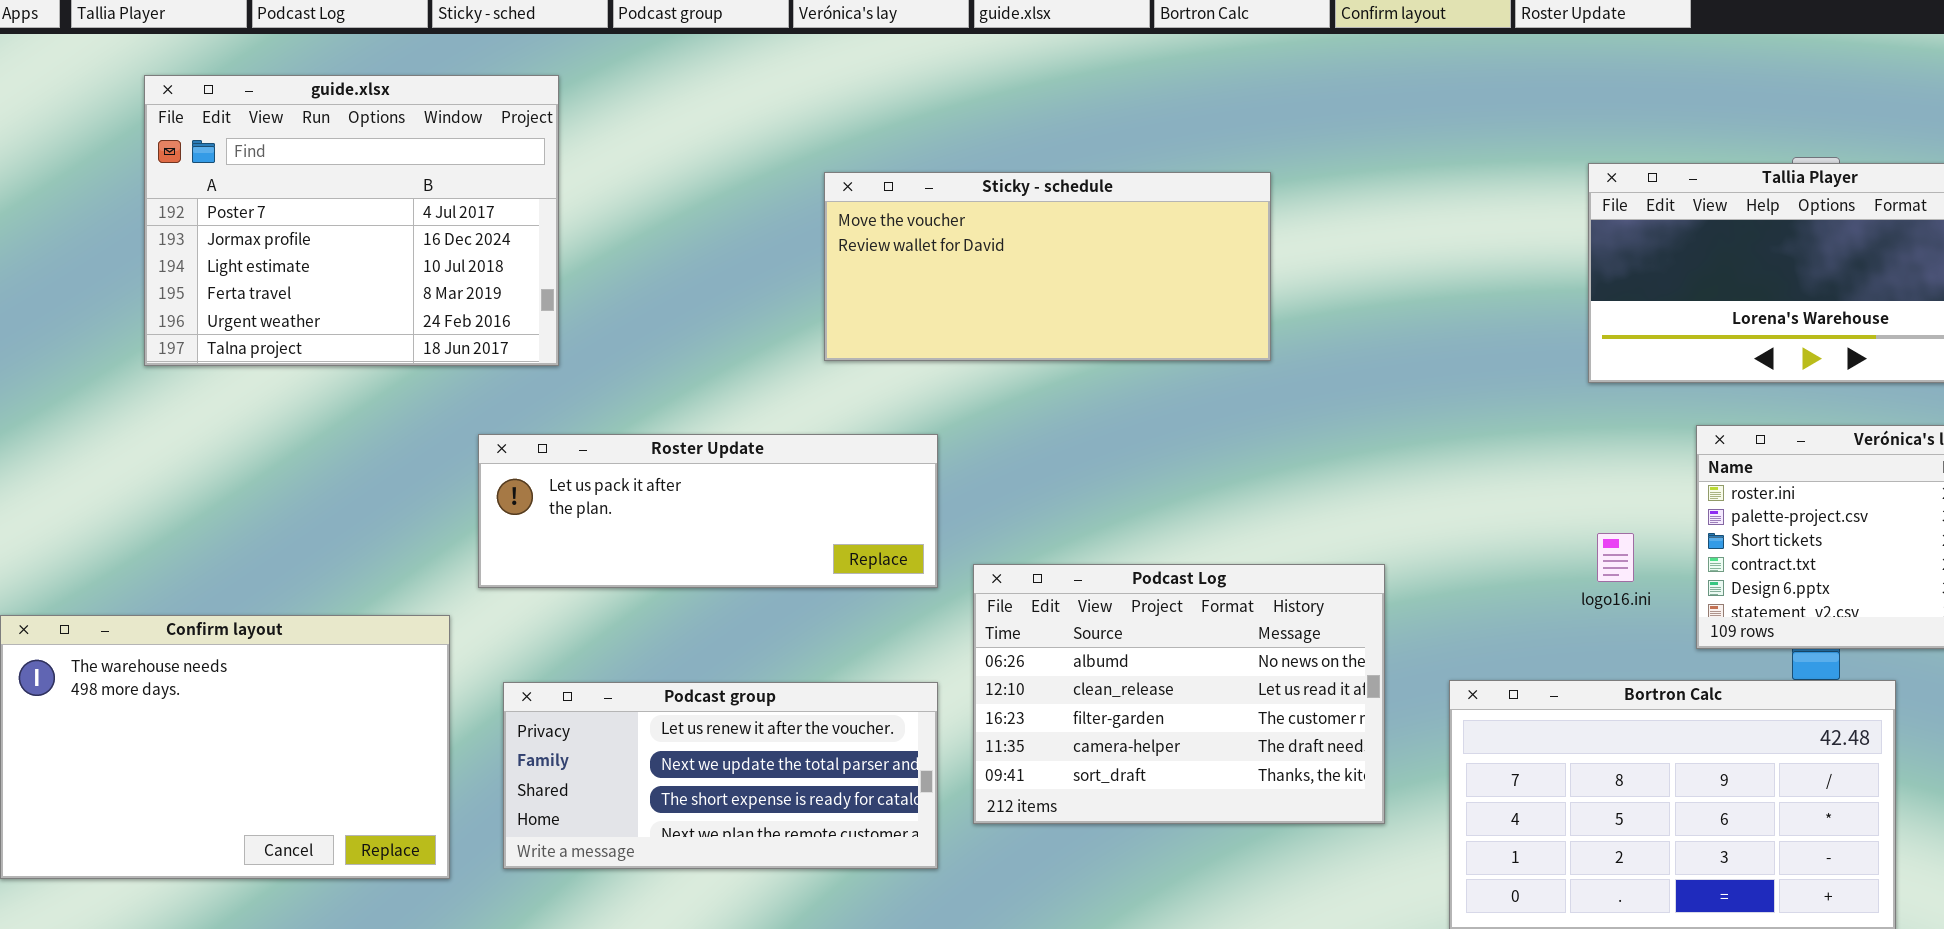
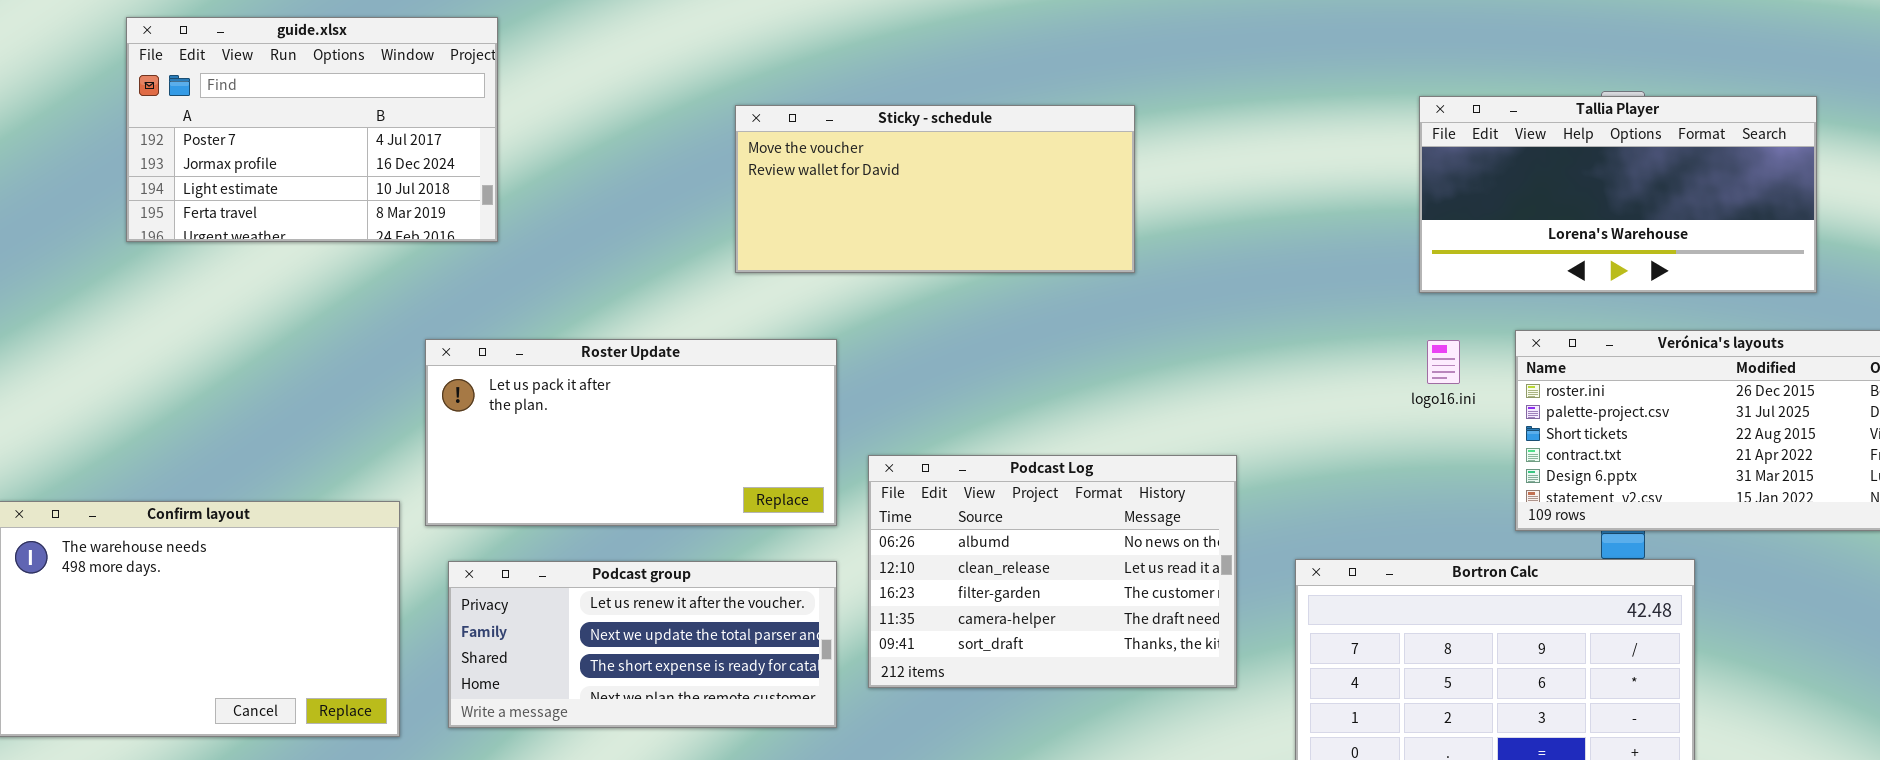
guide.xlsx: [144,75,559,366] -> [126,17,498,242], resized
Roster Update: [478,434,938,588] -> [425,339,837,526], resized
logo16.ini: [1597,533,1634,582] -> [1427,340,1460,384], moved

